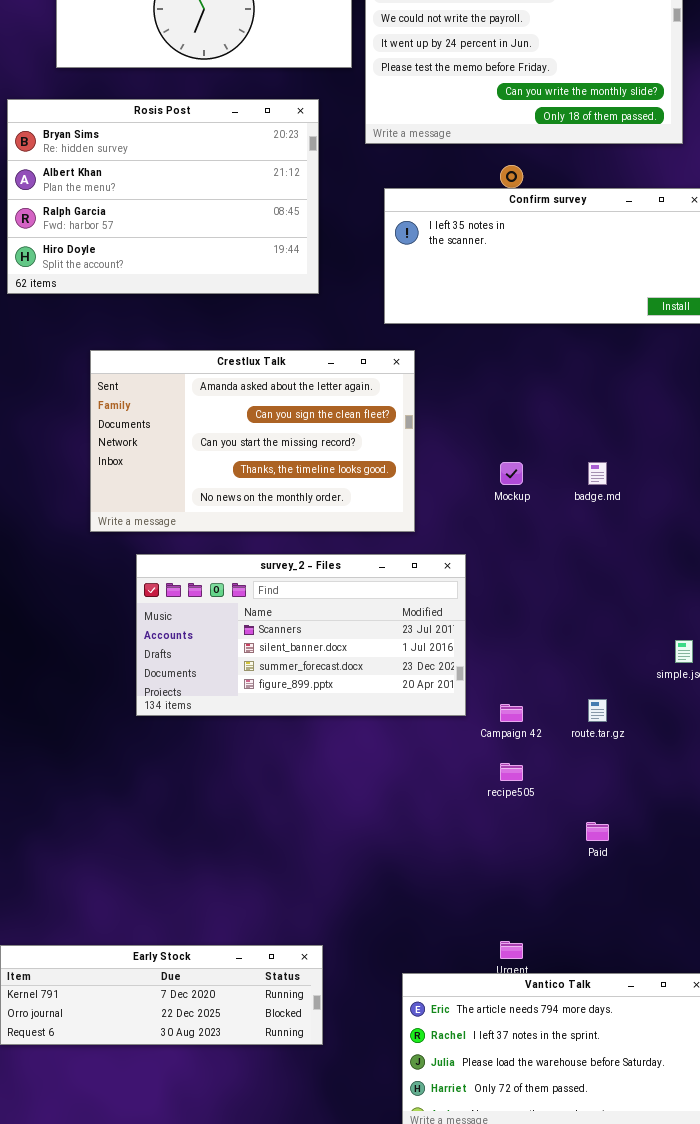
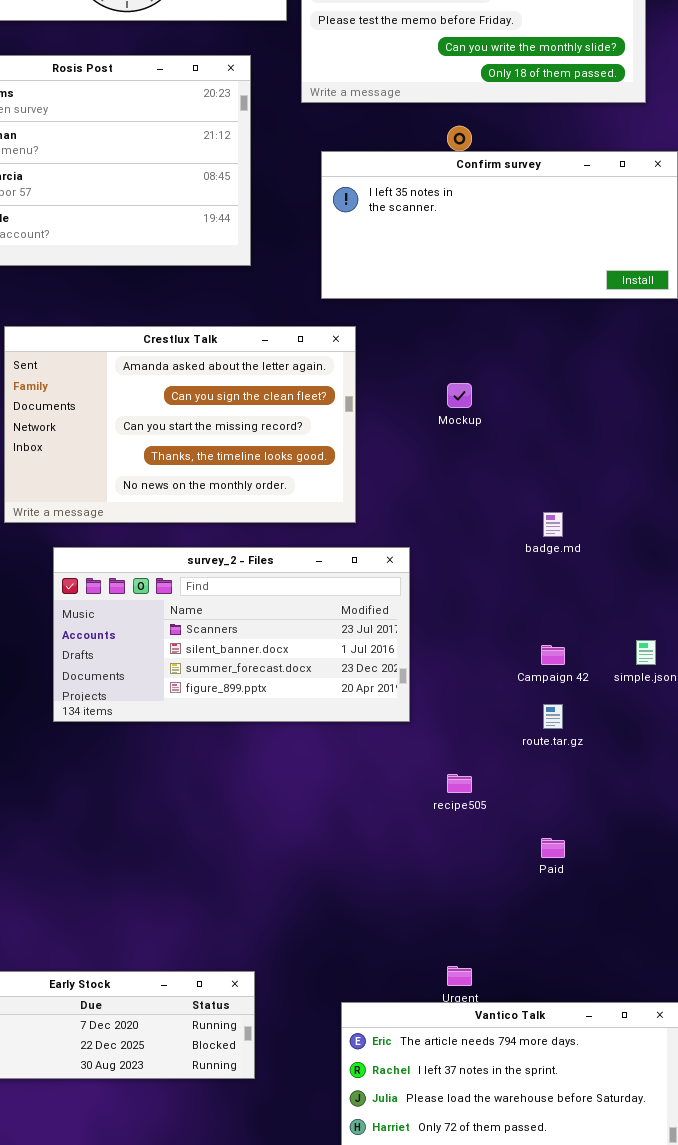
Mockup: [500,462,523,485] -> [447,383,472,408], moved
badge.md: [588,462,607,485] -> [543,512,563,537], moved
Campaign 42: [500,704,523,722] -> [541,645,565,665], moved

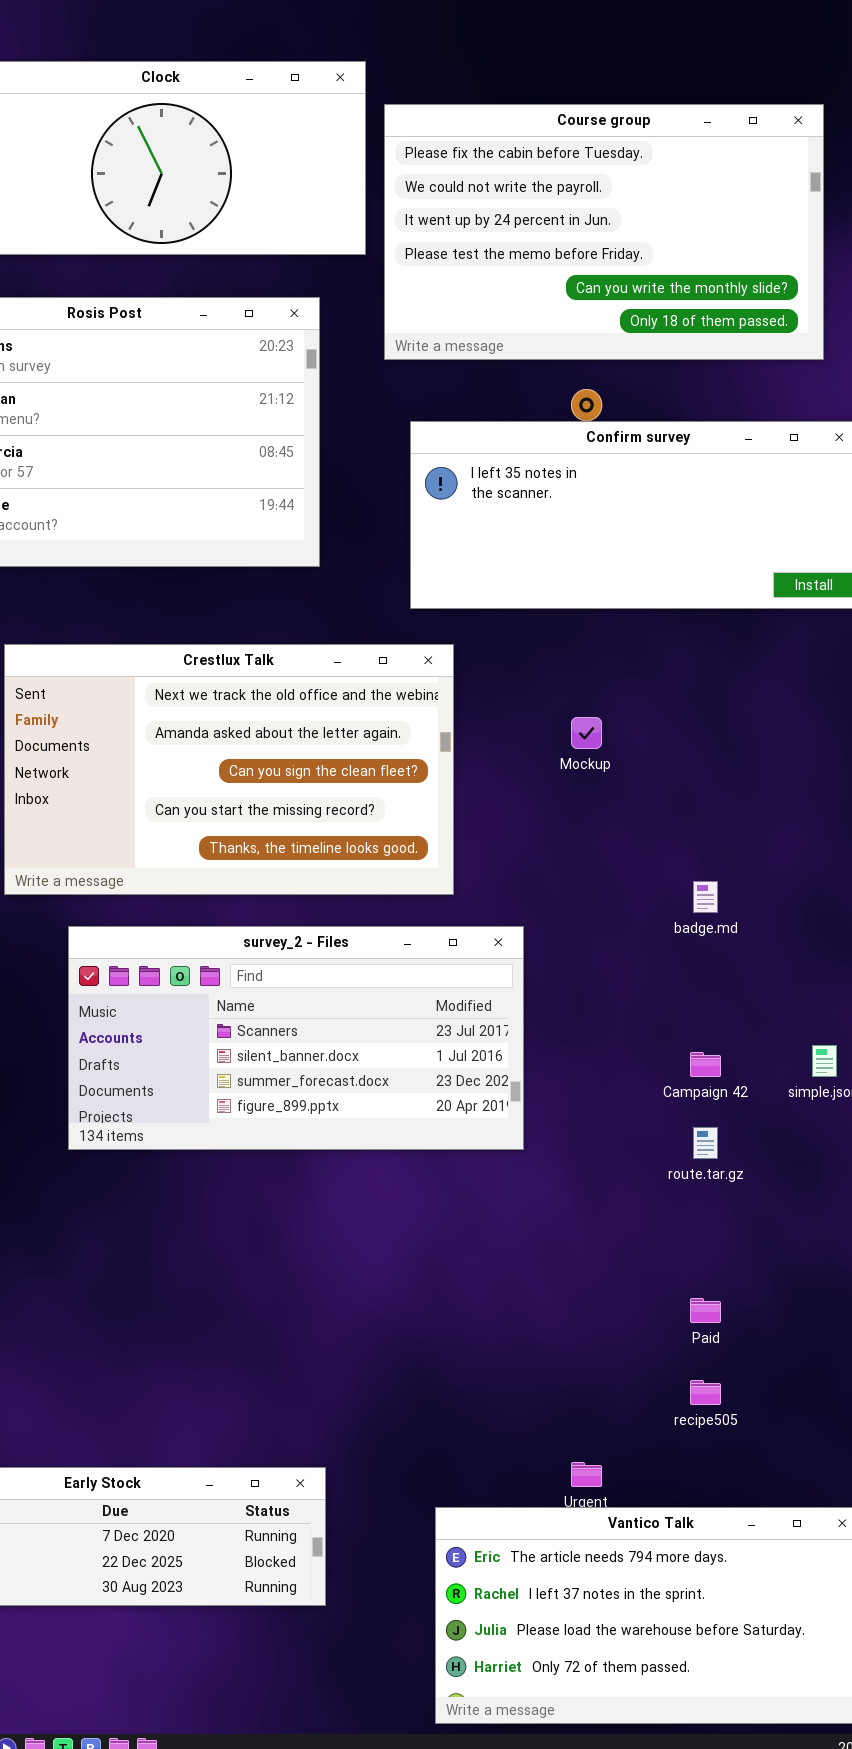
Crestlux Talk: [4,326,356,523] -> [4,644,454,895], scrolled up 1 row
recipe505: [447,774,472,793] -> [690,1380,721,1405], moved

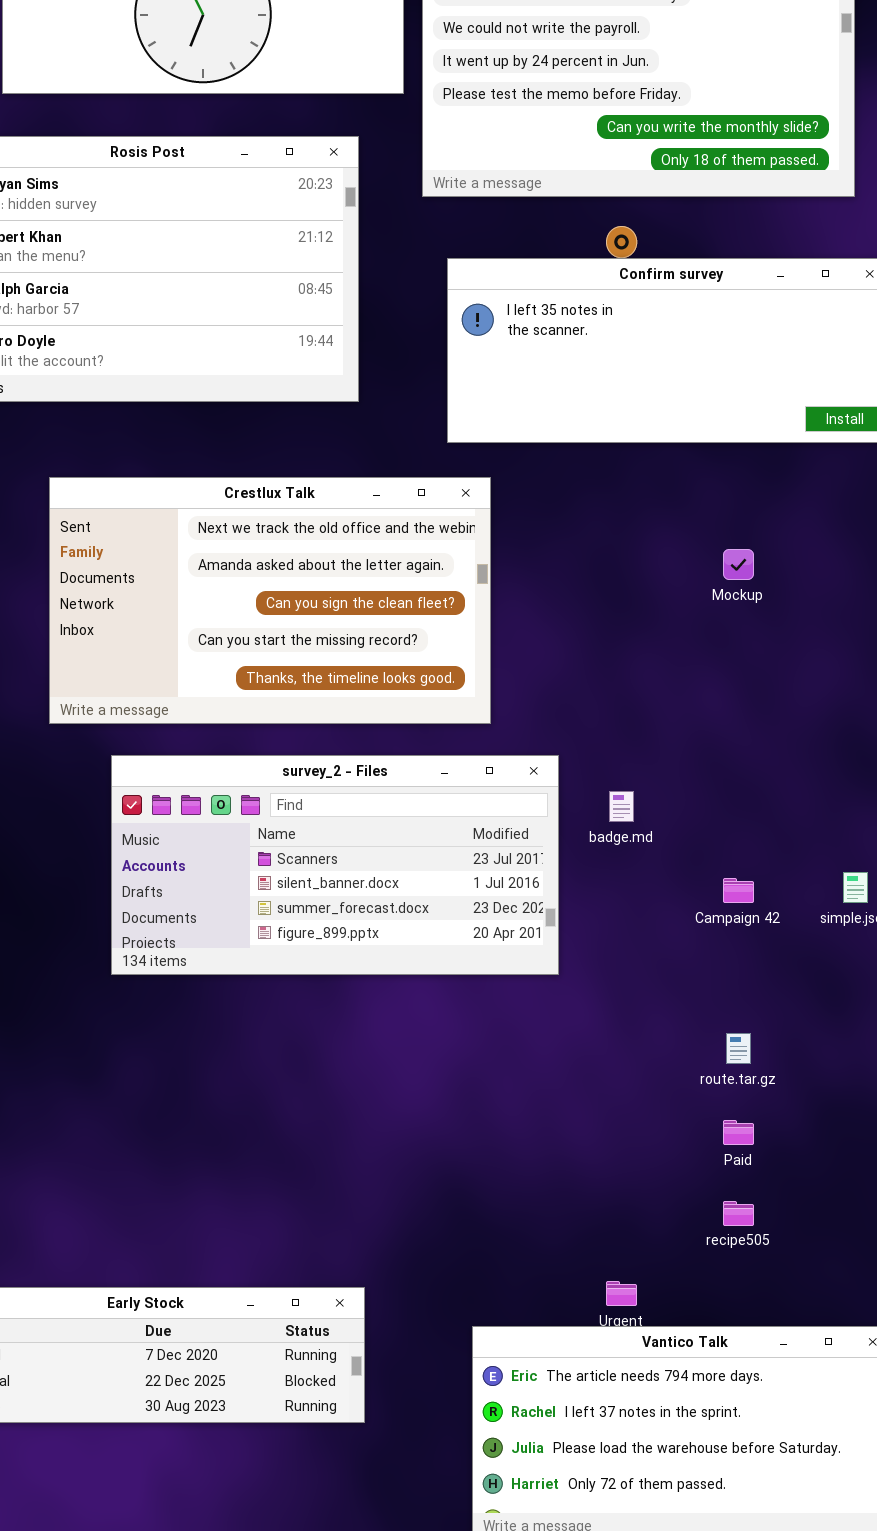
Mockup: [571,717,602,749] -> [723,549,754,580], moved
badge.md: [693,881,718,913] -> [609,791,634,822], moved
route.tar.gz: [693,1127,718,1159] -> [726,1033,751,1064], moved

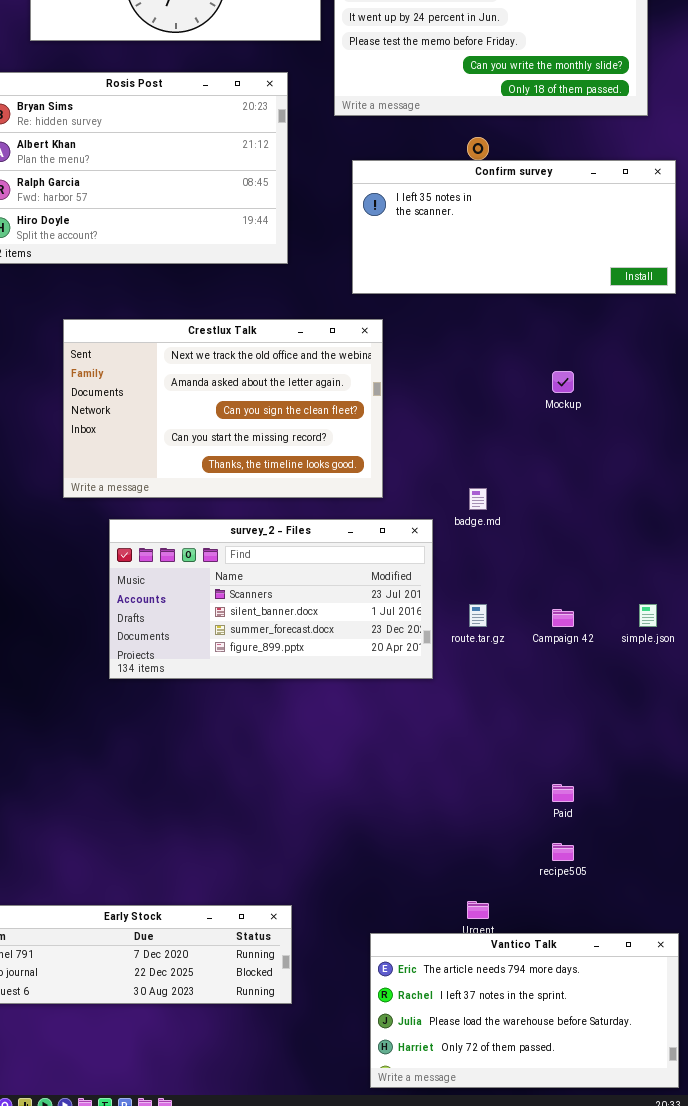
badge.md: [609,791,634,822] -> [469,488,487,510], moved
route.tar.gz: [726,1033,751,1064] -> [469,604,487,627], moved

